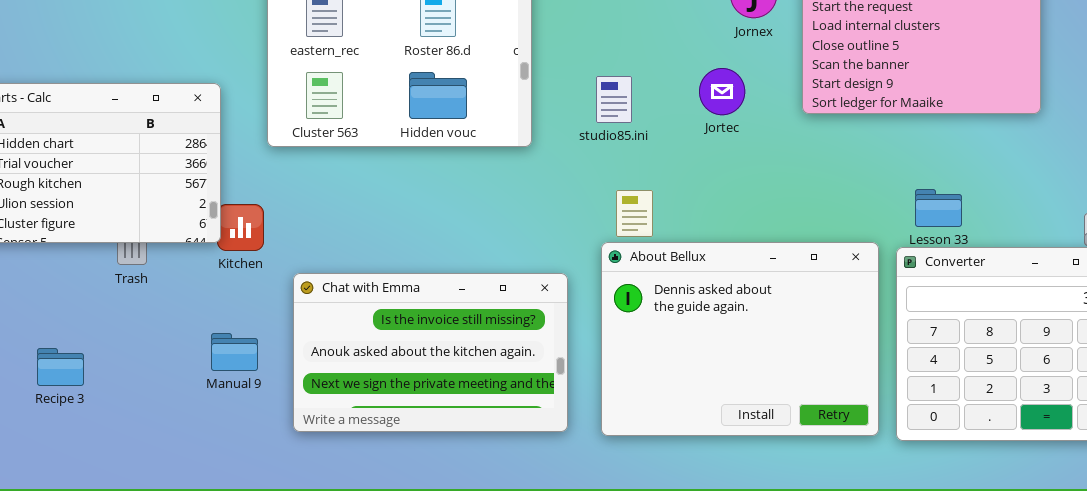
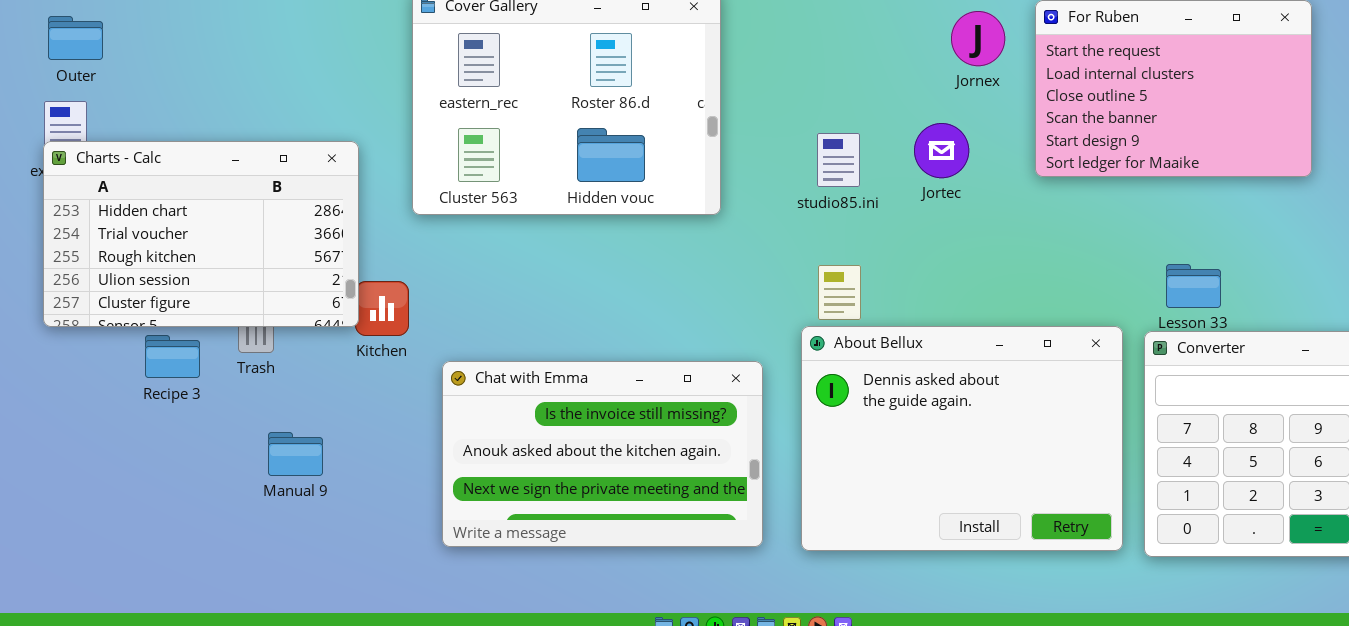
studio85.ini: [596,76,632,123] -> [817,133,860,187], moved
Manual 9: [211,333,258,371] -> [268,432,323,476], moved
Recipe 3: [37,348,84,386] -> [145,335,200,378], moved

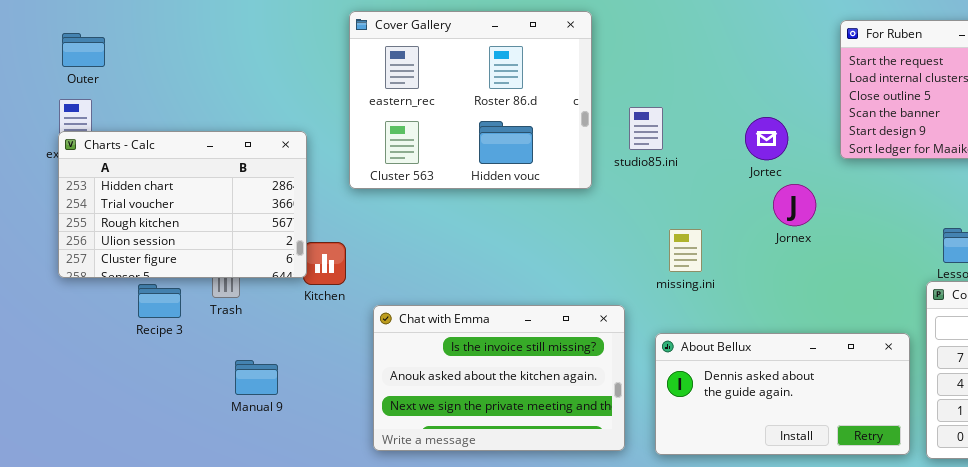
Jornex: [951,11,1005,66] -> [773,184,816,226], moved
studio85.ini: [817,133,860,187] -> [629,107,663,150], moved
About Bellux: [801,326,1123,551] -> [655,333,910,455], resized

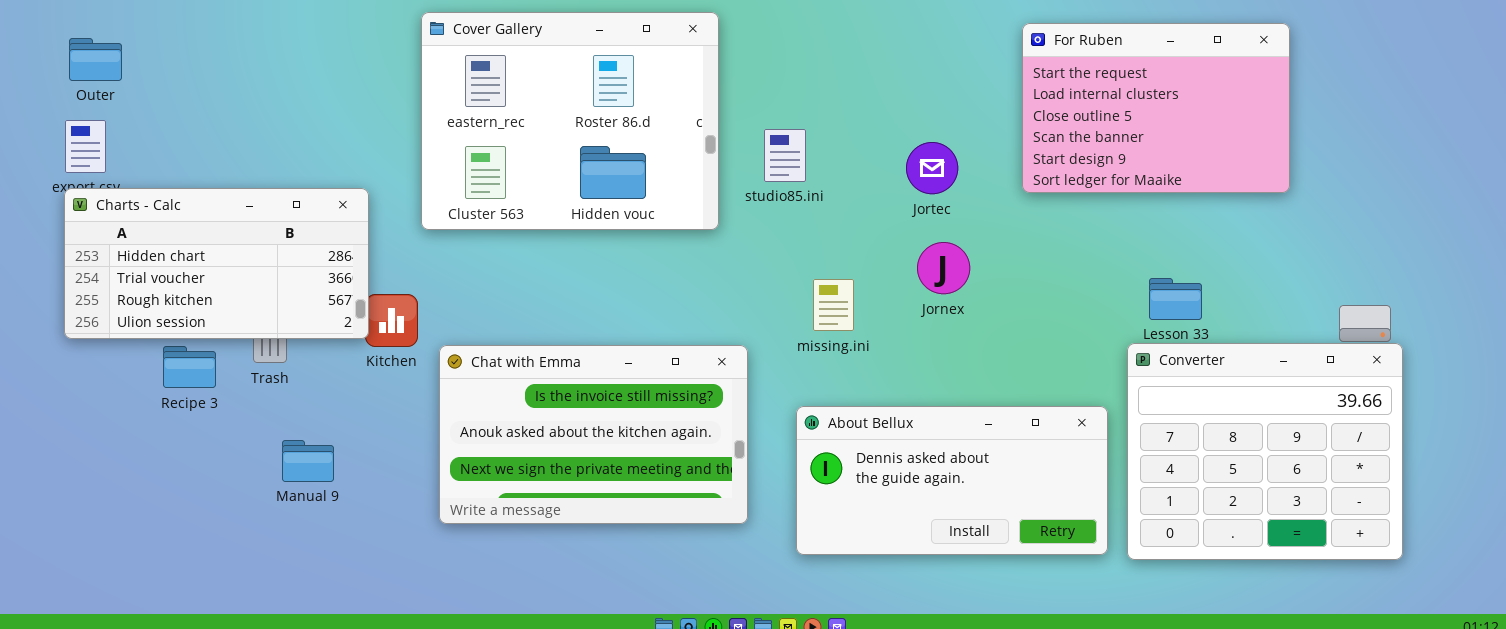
Charts - Calc: [58,131,307,278] -> [64,188,369,339], resized
Jornex: [773,184,816,226] -> [917,242,970,294], moved
Chat with Emma: [373,305,625,451] -> [439,345,748,524], moved

